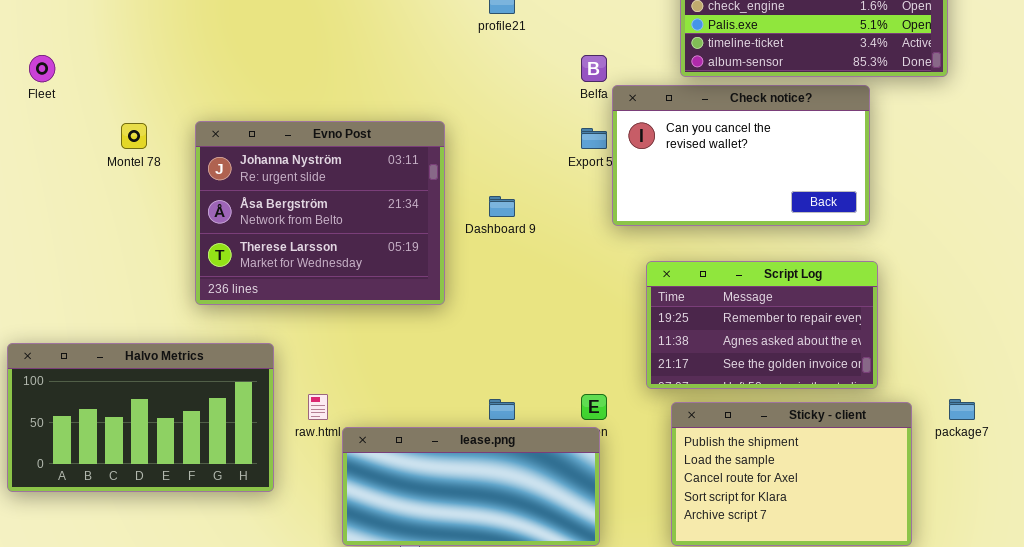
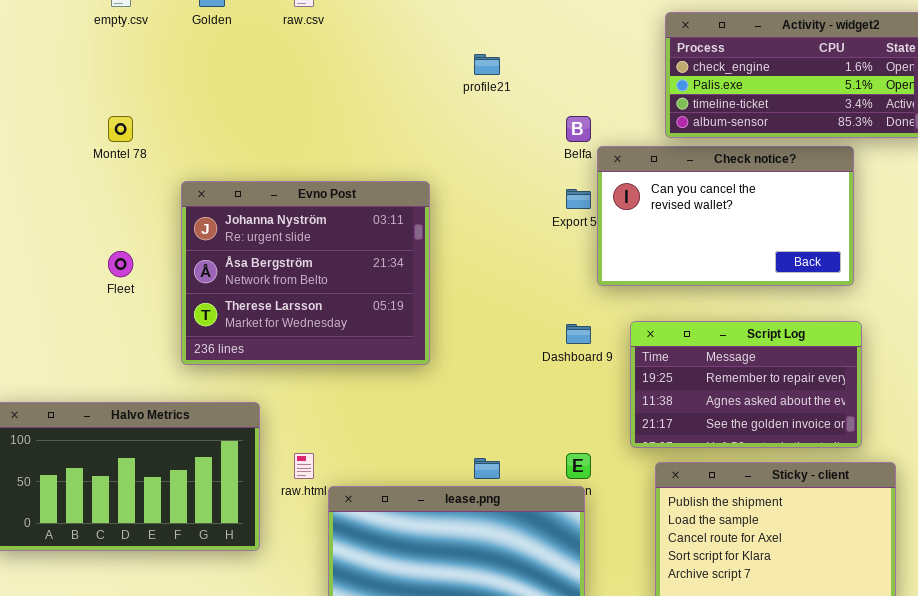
Fleet: [29,55,55,82] -> [108,251,133,277], moved
Montel 78: [121,123,147,149] -> [108,116,133,142], moved
Dashboard 9: [489,196,515,217] -> [566,324,591,344], moved

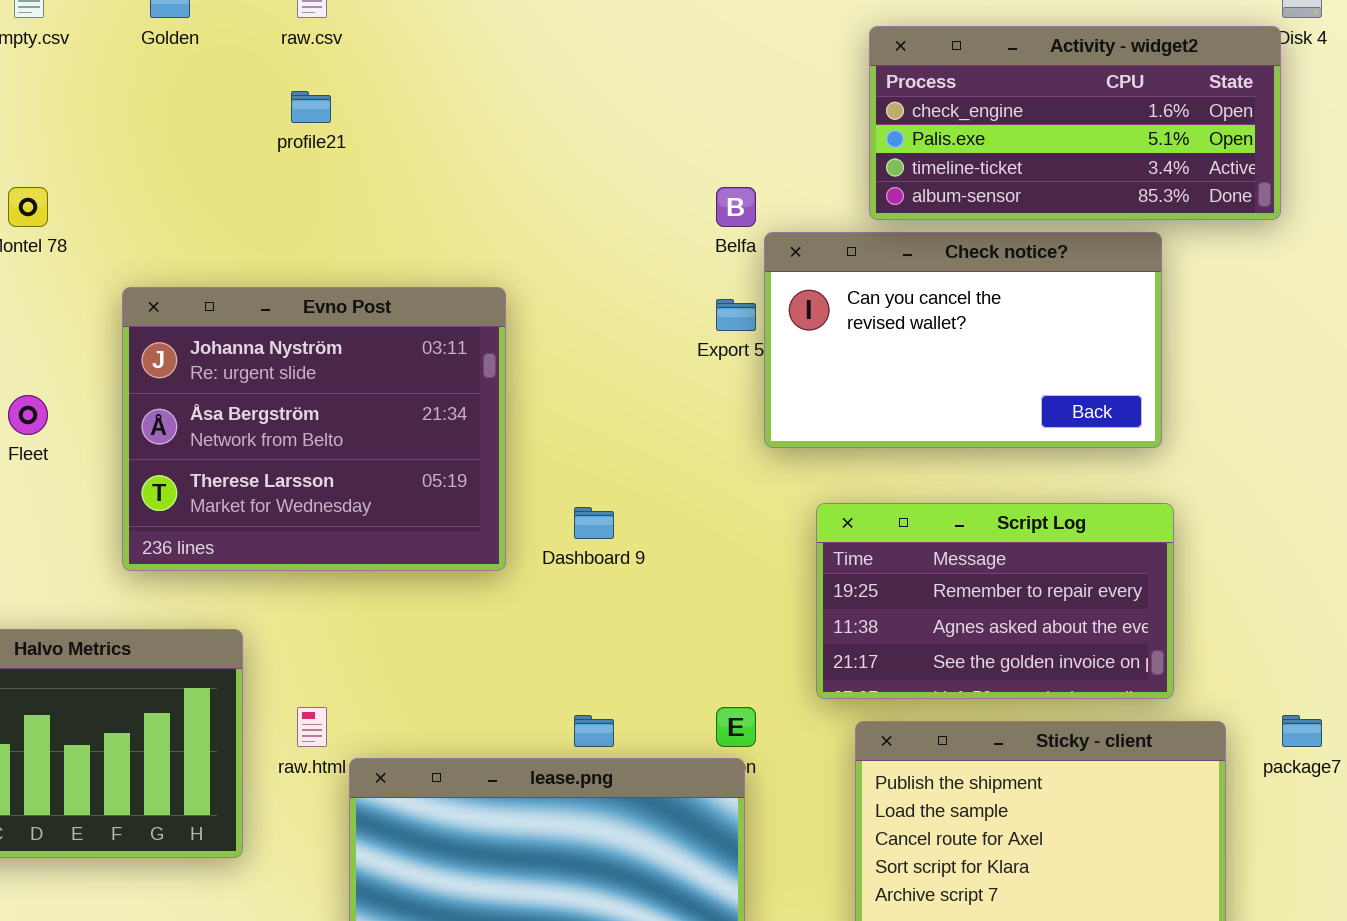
profile21: [474,54,500,75] -> [291,91,331,123], moved
Dashboard 9: [566,324,591,344] -> [574,507,614,539], moved

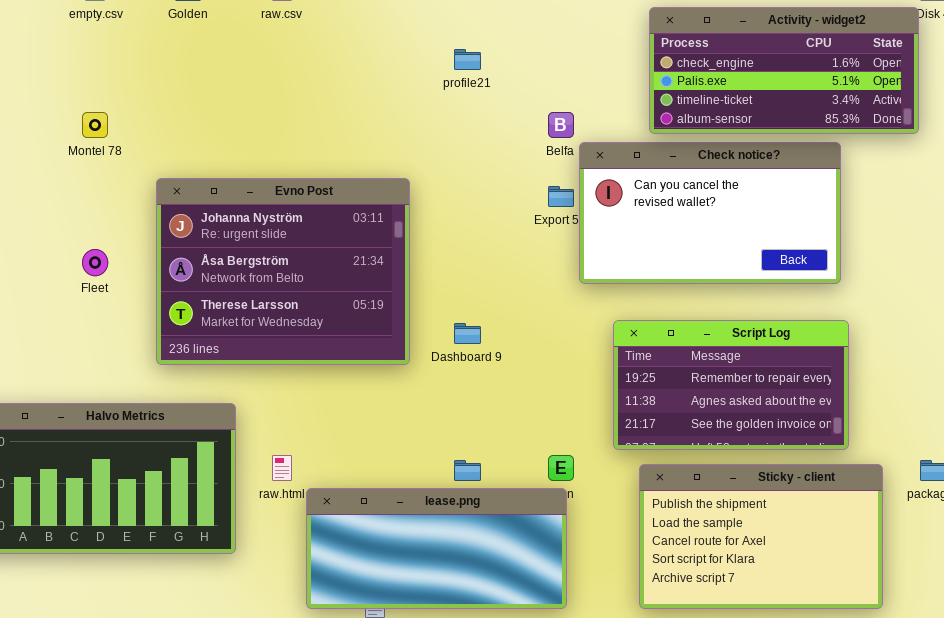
profile21: [291,91,331,123] -> [454,49,481,70], moved

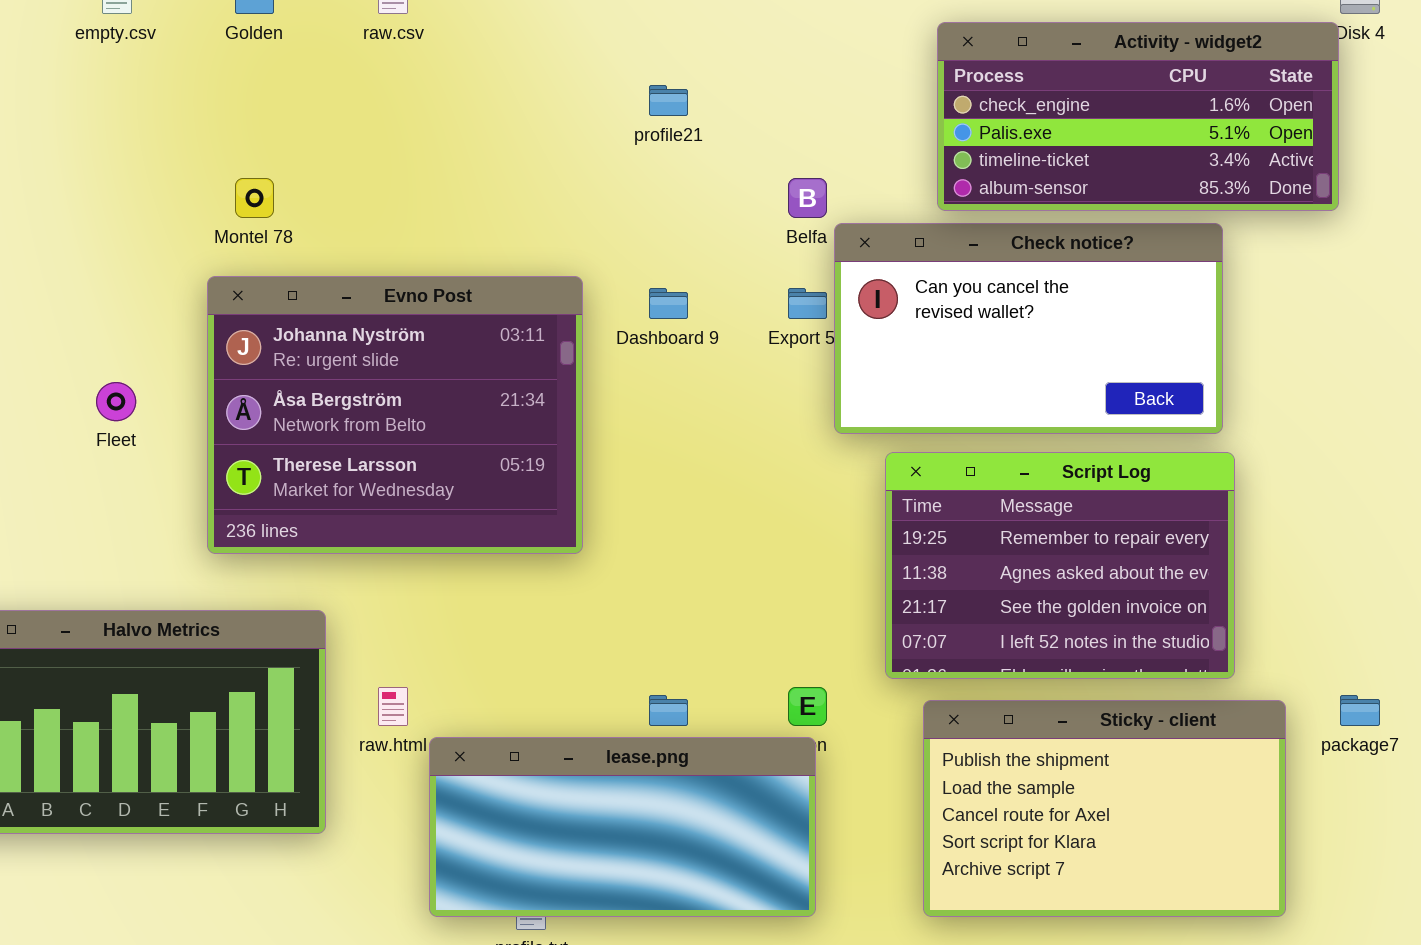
Montel 78: [82,112,108,138] -> [235,178,274,218], moved
Script Log: [613,320,849,450] -> [885,452,1235,679], resized
Dashboard 9: [454,323,481,344] -> [649,288,688,319], moved

